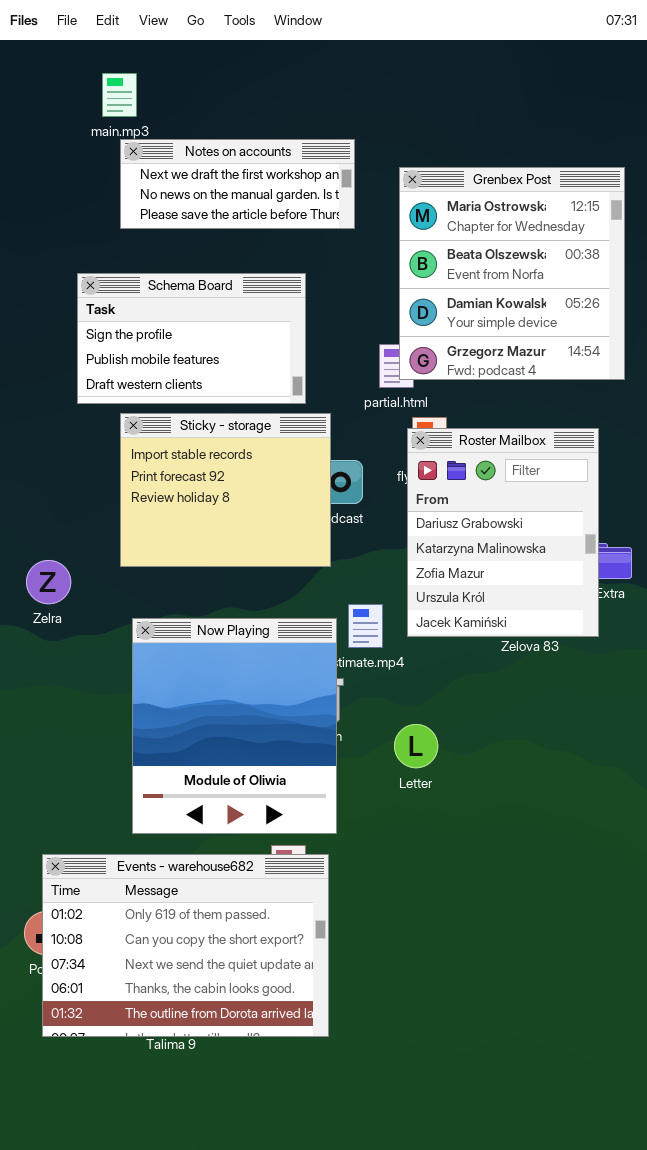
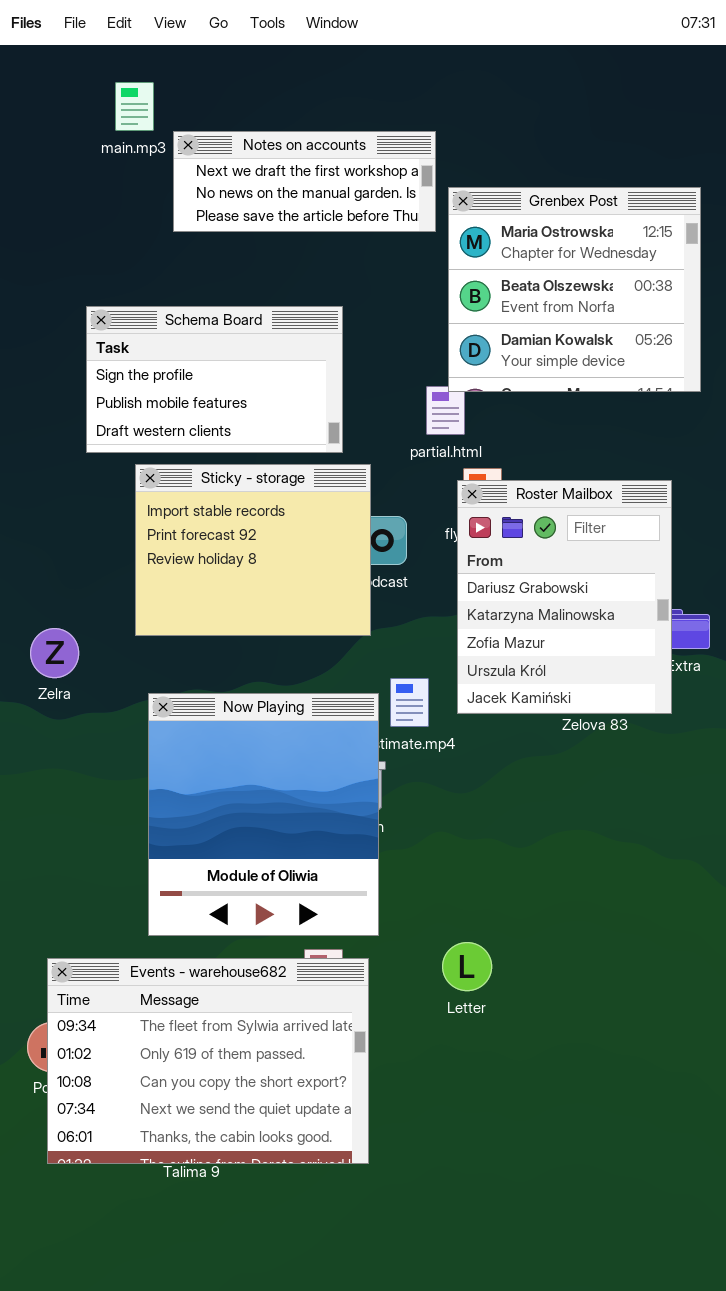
Notes on accounts: [120,139,355,229] -> [173,131,436,232], moved
Grenbex Post: [399,167,625,380] -> [448,187,701,392], resized
Letter: [394,724,438,768] -> [442,942,492,991], moved
Events - warehouse682: [42,854,329,1037] -> [47,958,369,1164], scrolled up 1 row

